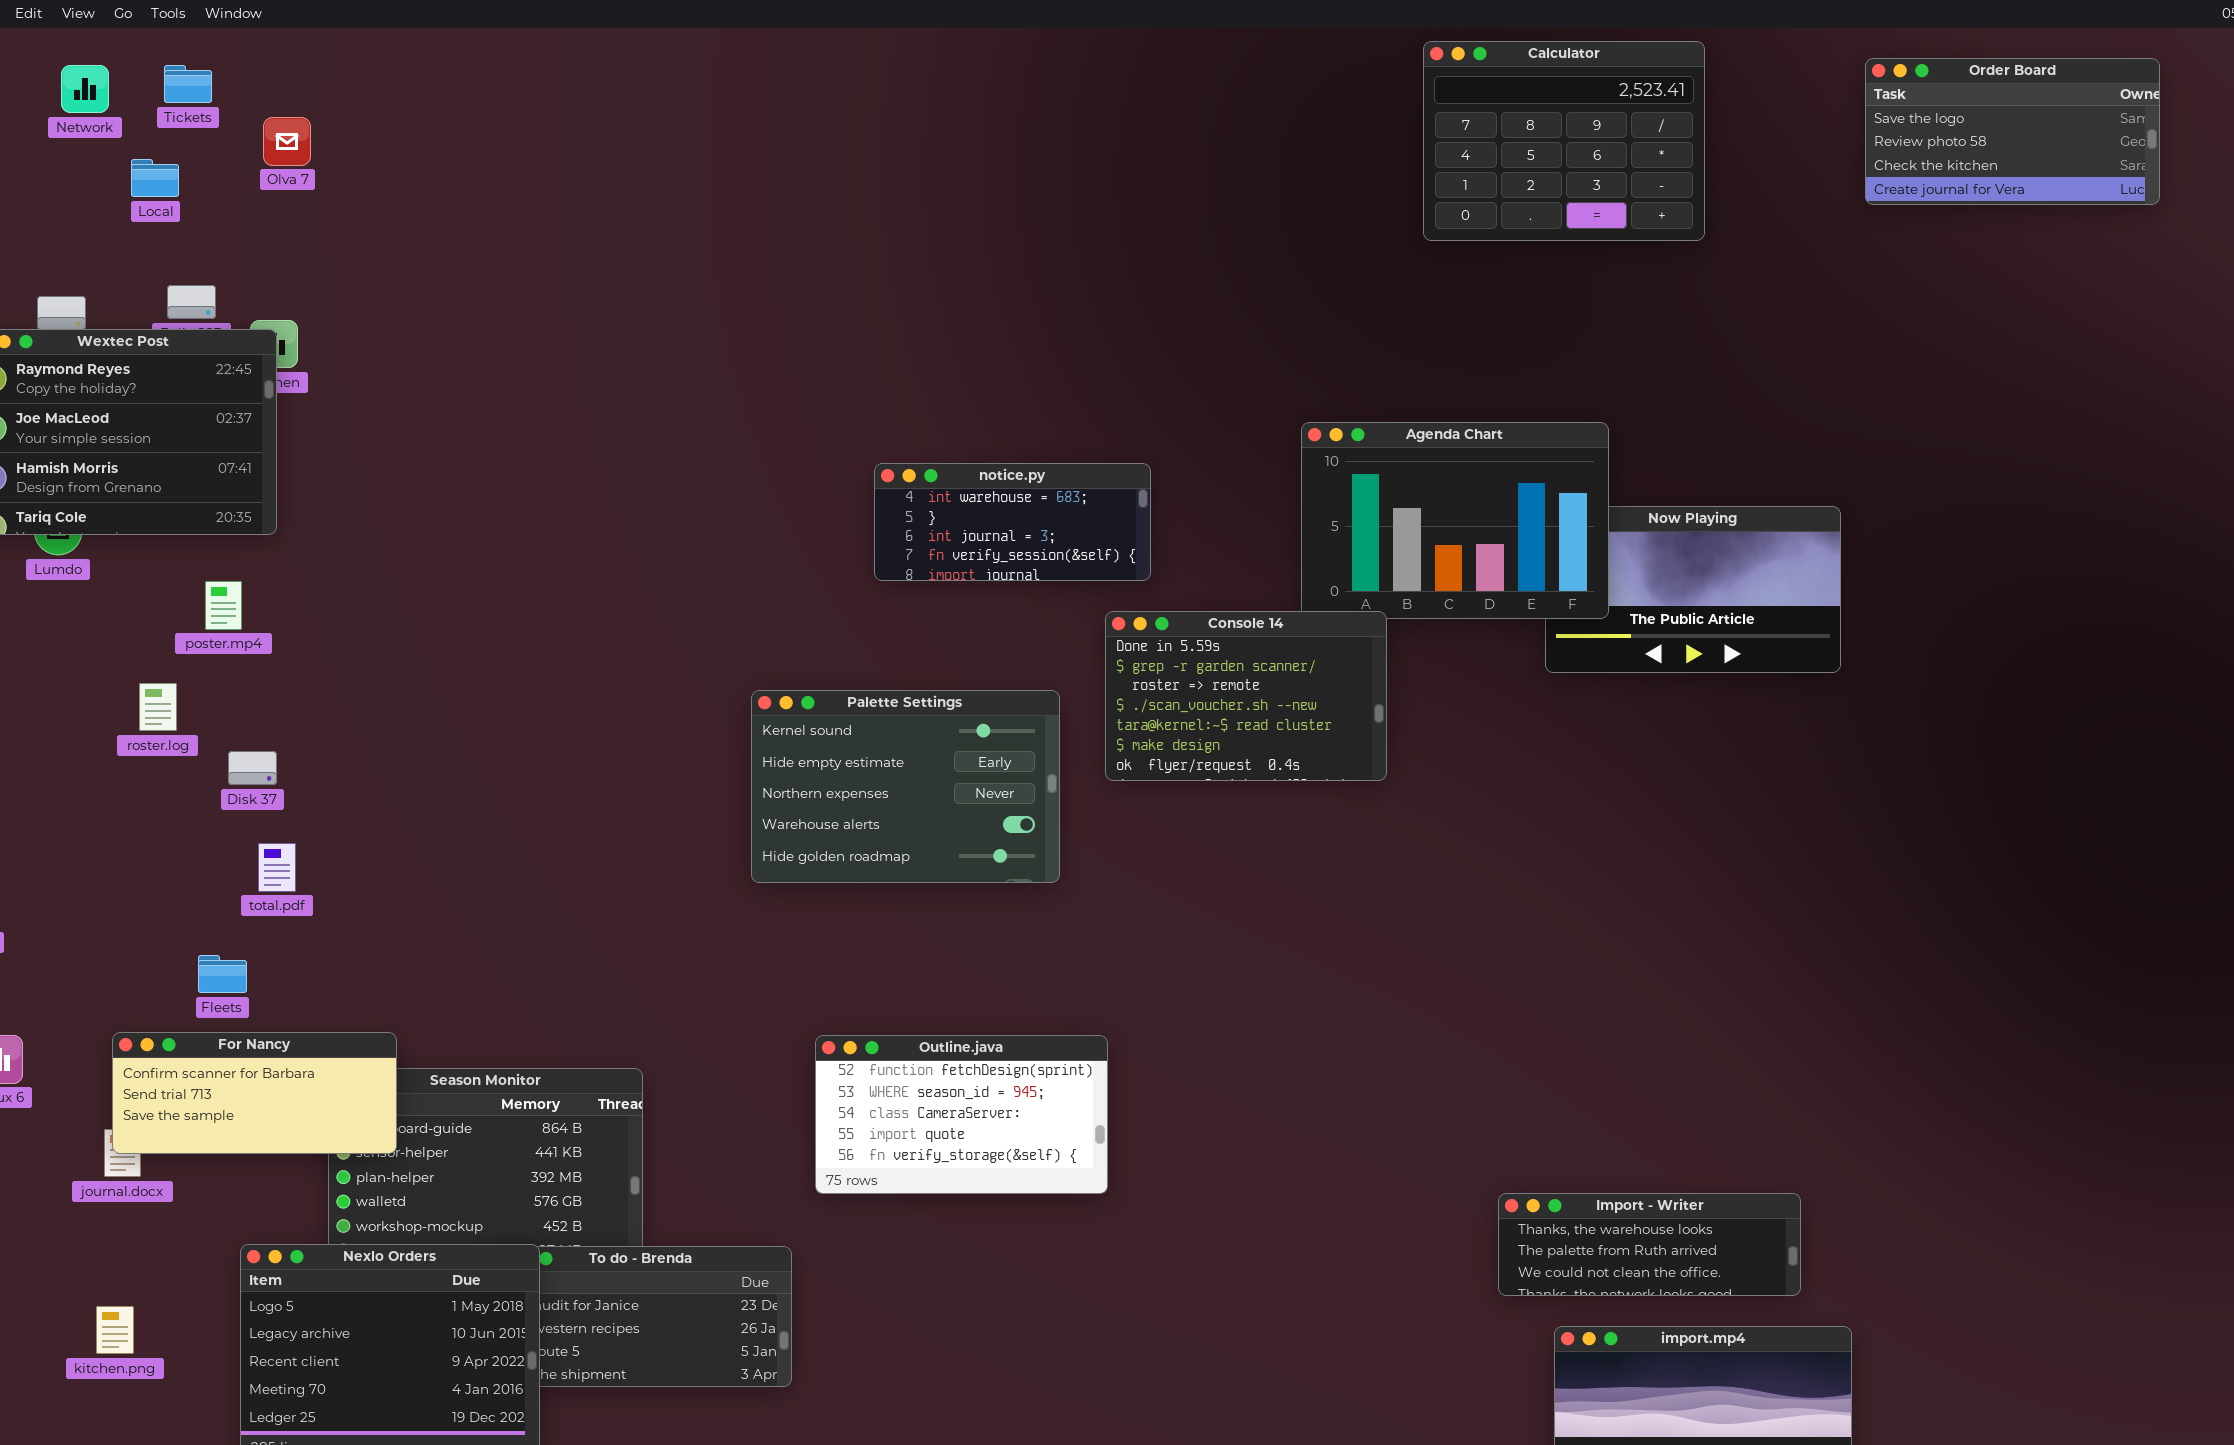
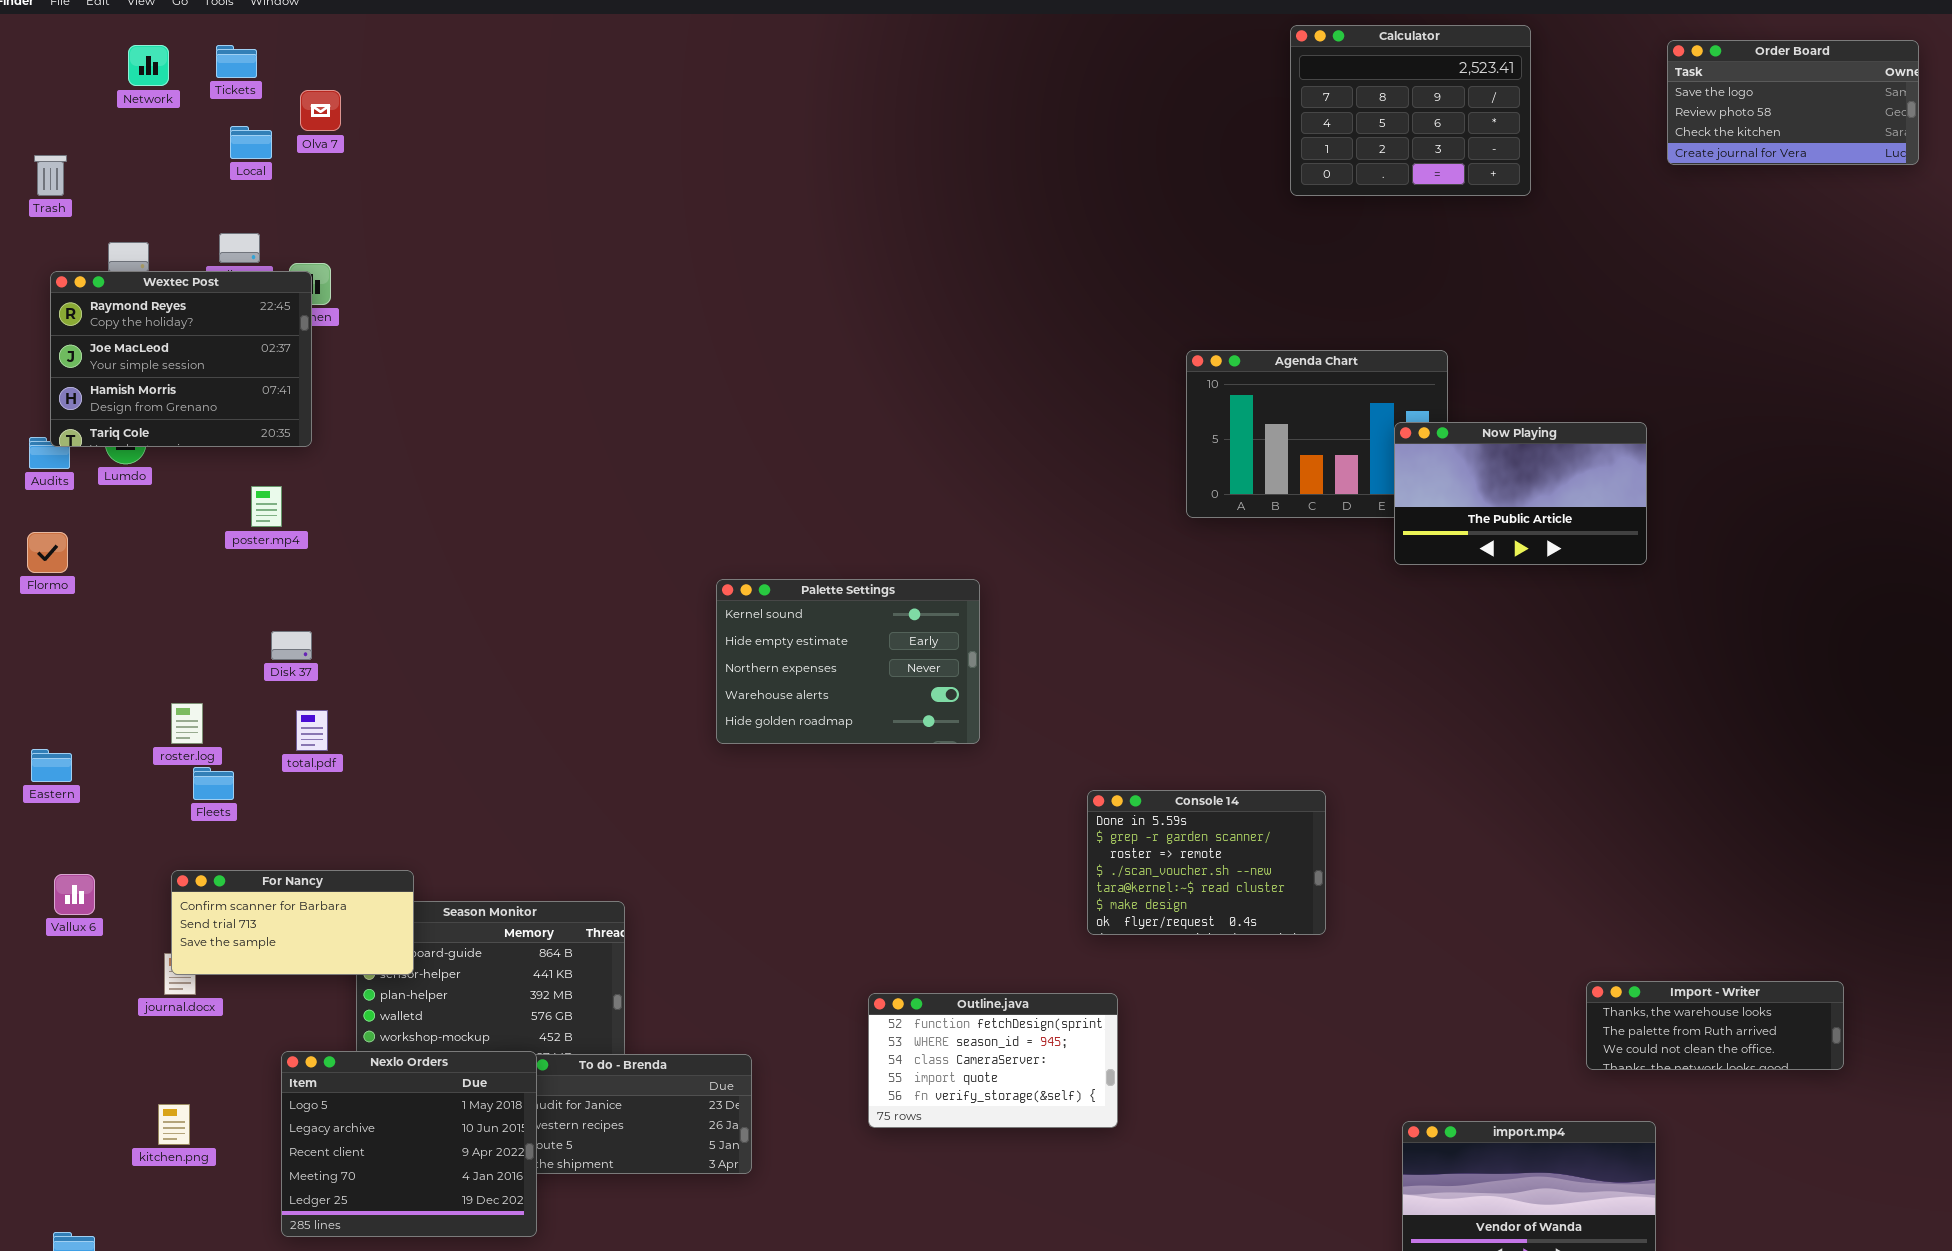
Local: [131,159,179,197] -> [230,126,272,159], moved
notice.py: [874,463,1151,581] -> none, closed
Now Playing: [1545,506,1841,673] -> [1394,422,1647,565], raised
Console 14: [1105,611,1387,781] -> [1087,790,1326,935], moved
roster.log: [139,683,177,731] -> [171,703,203,744], moved
Fleets: [198,955,247,993] -> [193,767,234,800], moved
Outline.java: [815,1035,1108,1194] -> [868,993,1118,1128], moved
Import - Writer: [1498,1193,1801,1296] -> [1586,981,1844,1070], moved

